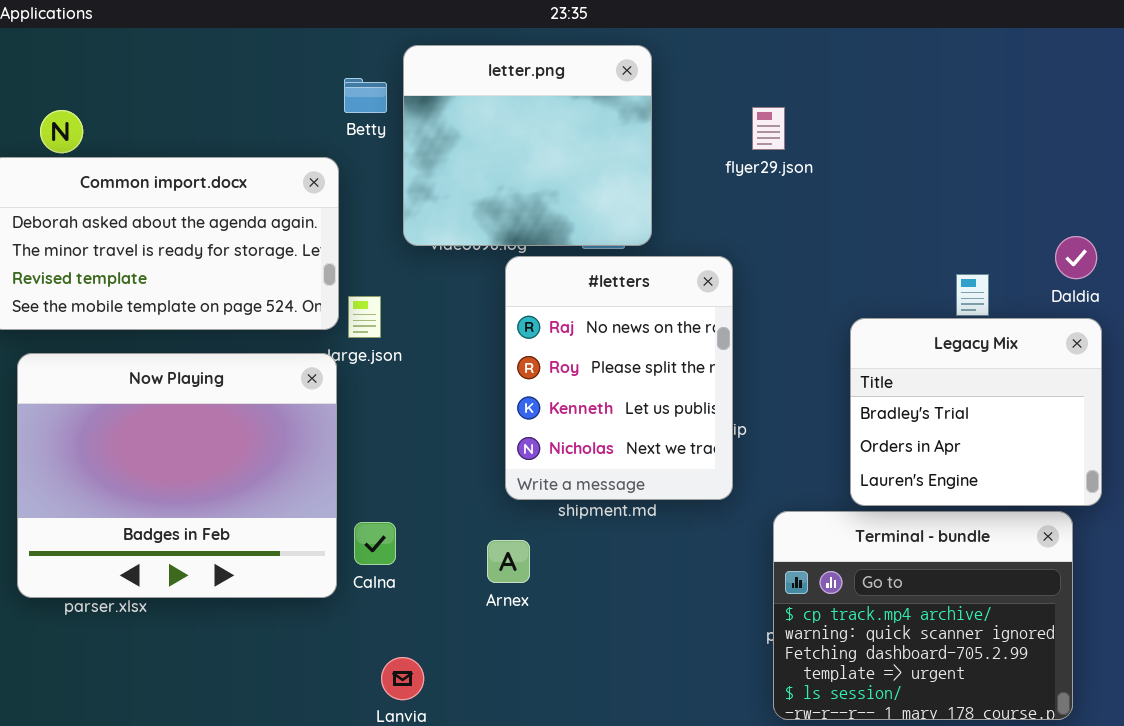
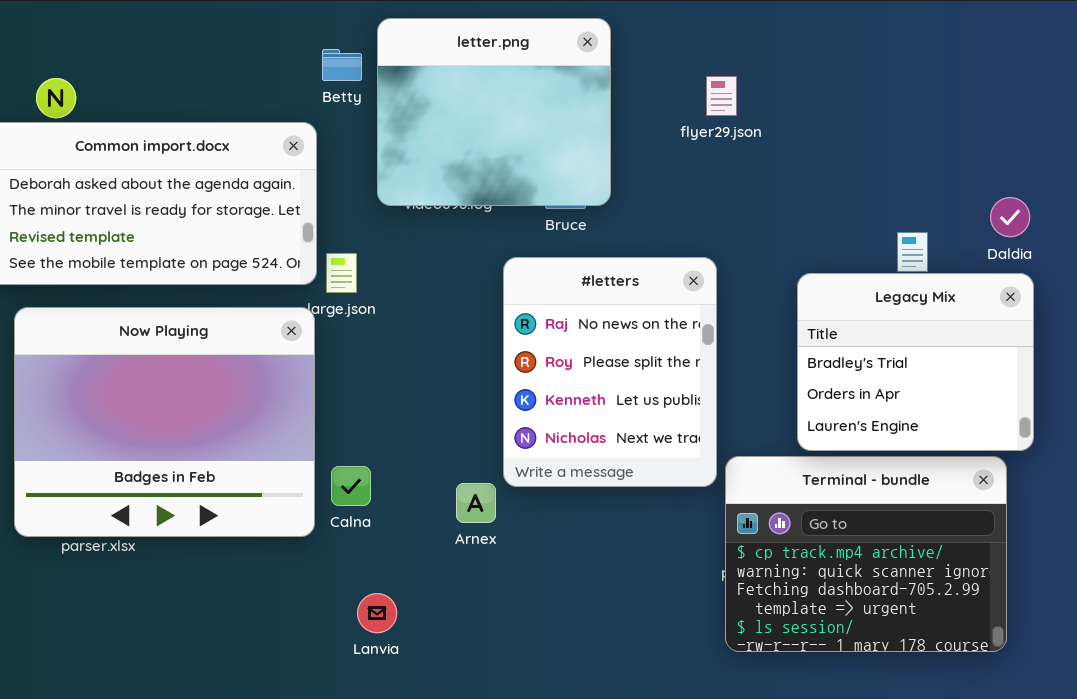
#letters: [505,256,733,500] -> [503,257,717,487], moved

